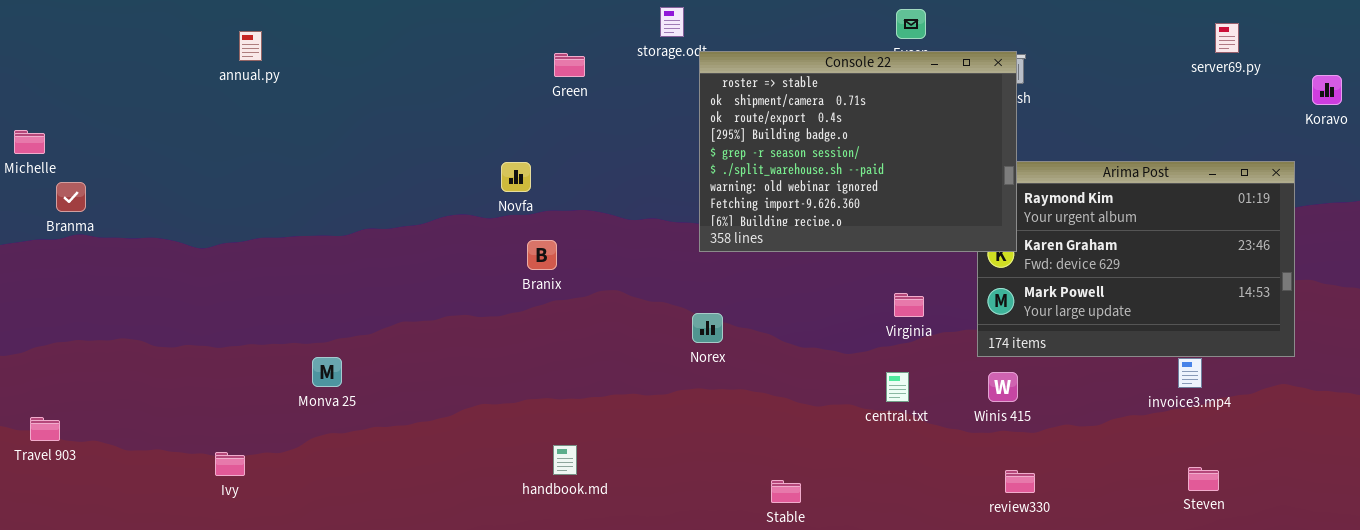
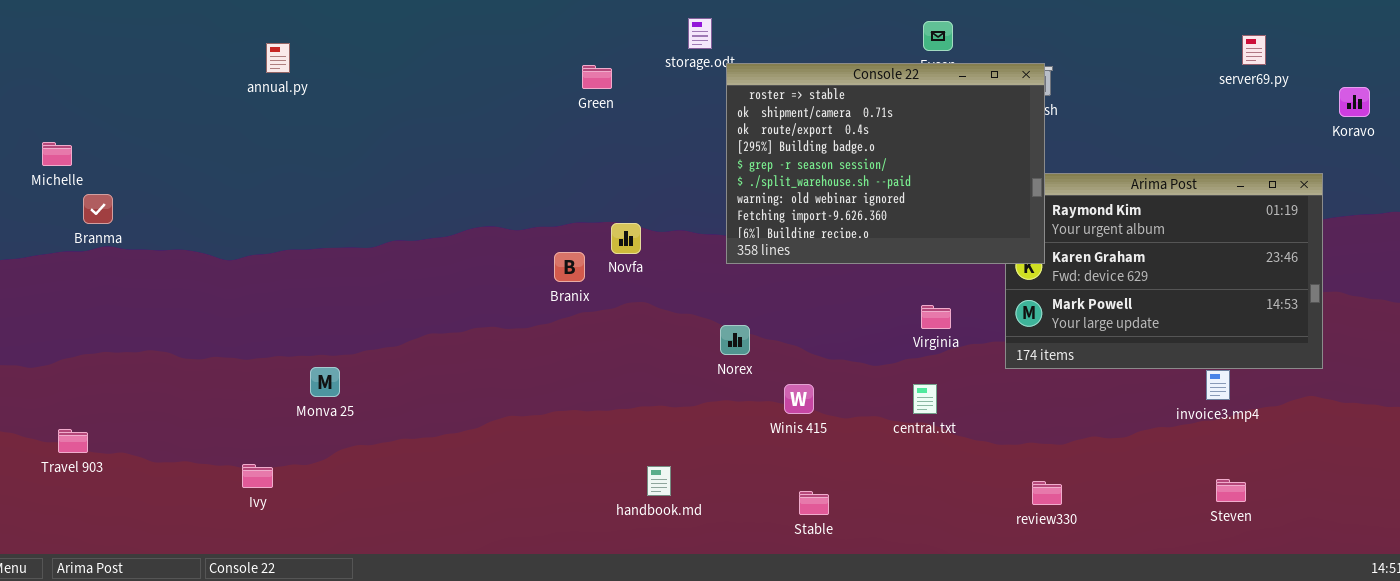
Novfa: [501,162,531,192] -> [611,223,641,254], moved
Monva 25: [312,357,342,387] -> [310,367,340,397], moved
Winis 415: [988,372,1018,402] -> [784,384,814,414], moved
handbook.md: [553,445,577,475] -> [647,466,671,496], moved

